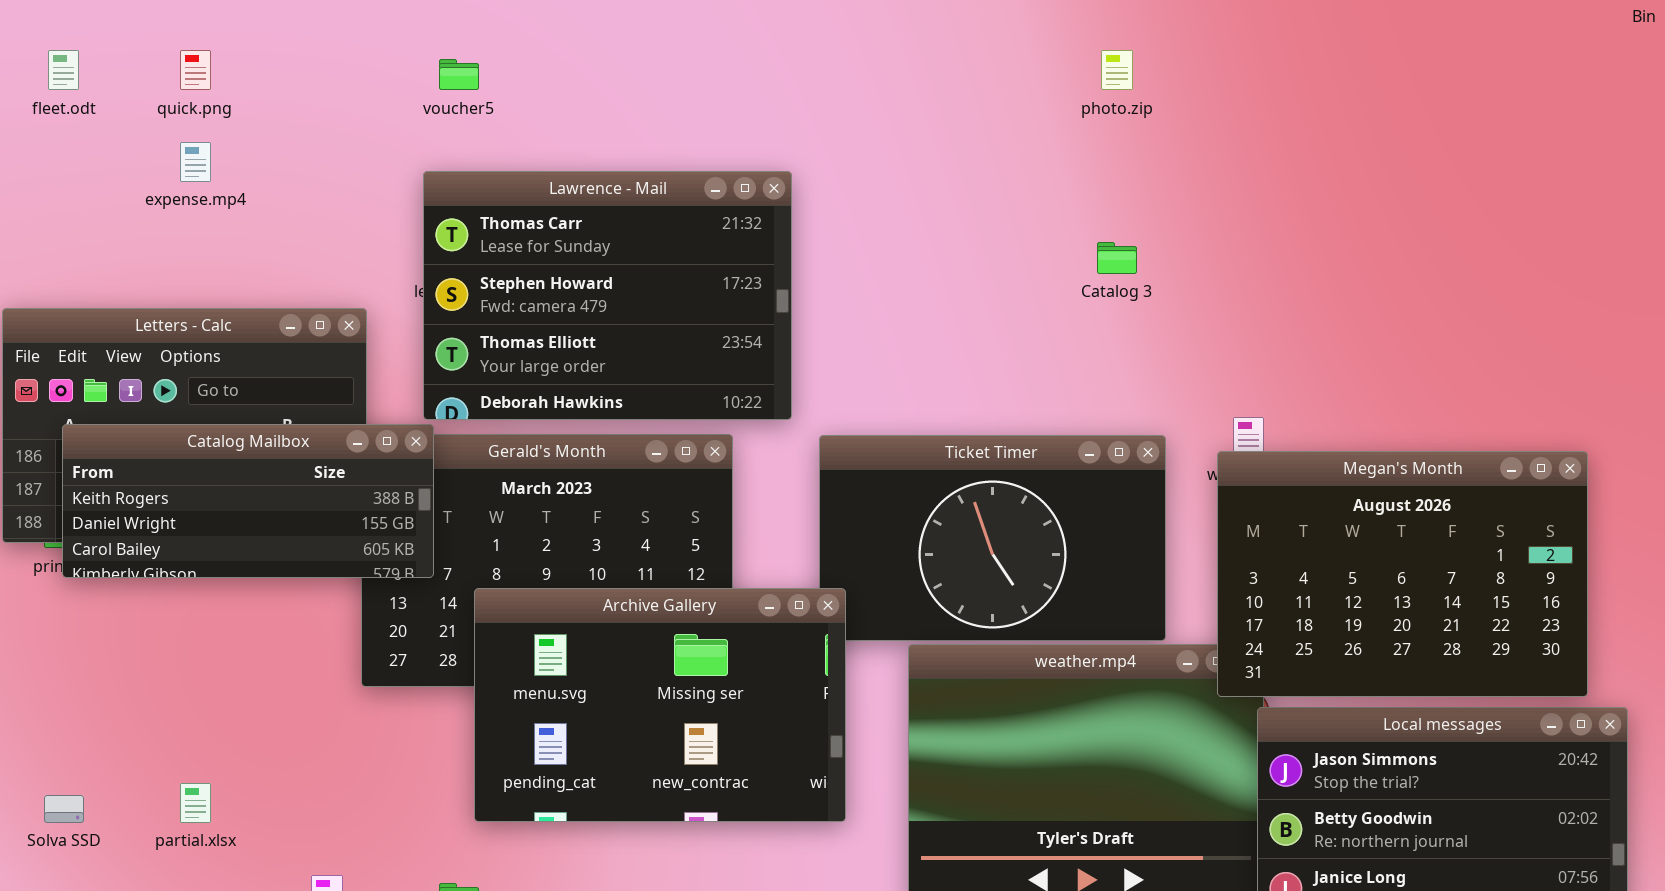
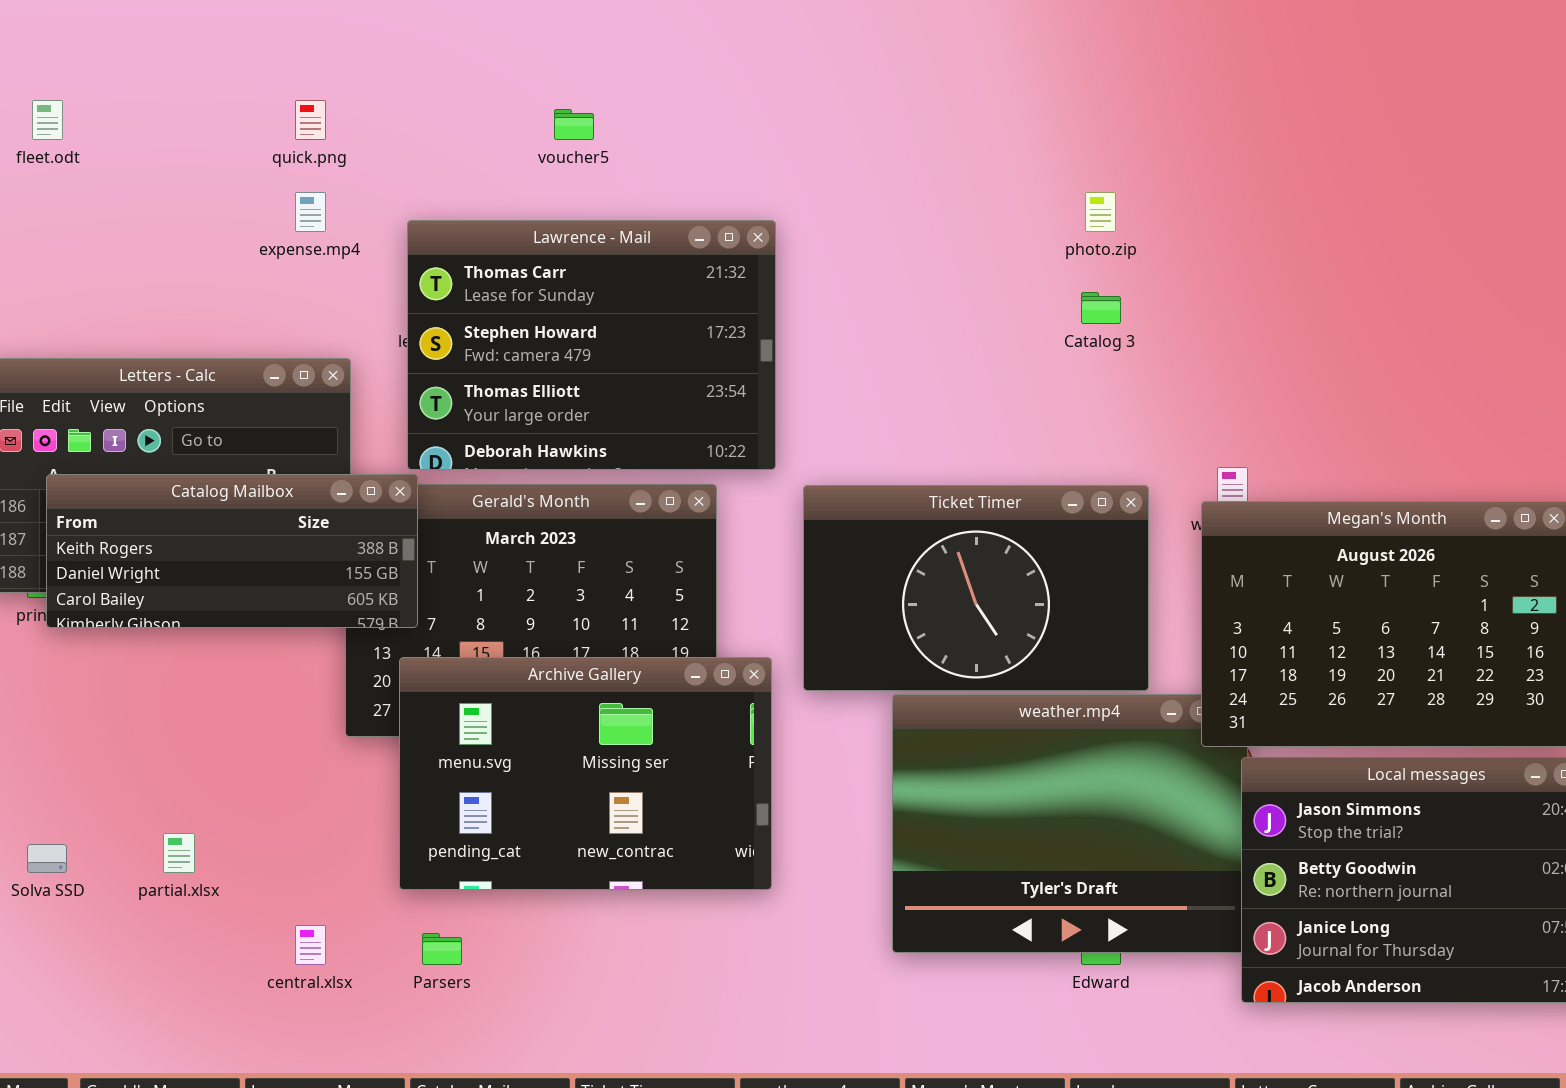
quick.png: [180,50,211,90] -> [295,100,326,140], moved
photo.zip: [1101,50,1133,90] -> [1085,192,1116,232], moved
voucher5: [439,59,479,90] -> [554,109,594,140], moved
expense.mp4: [180,142,211,182] -> [295,192,326,232], moved
Archive Gallery: [474,588,846,822] -> [399,657,772,890], moved

